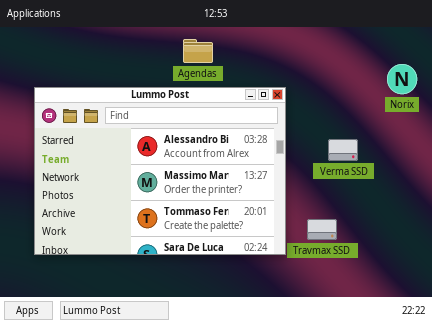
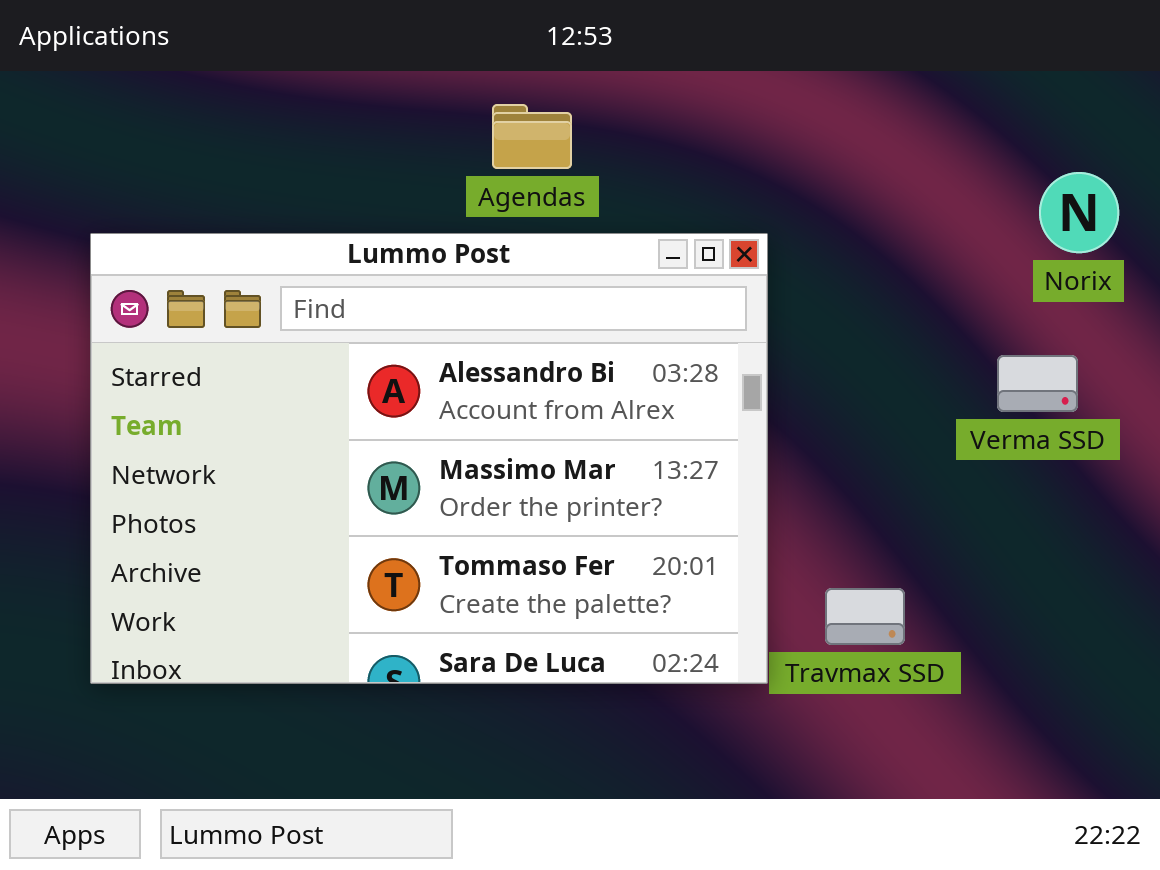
Verma SSD: [328,139,358,161] -> [997,355,1078,412], moved

